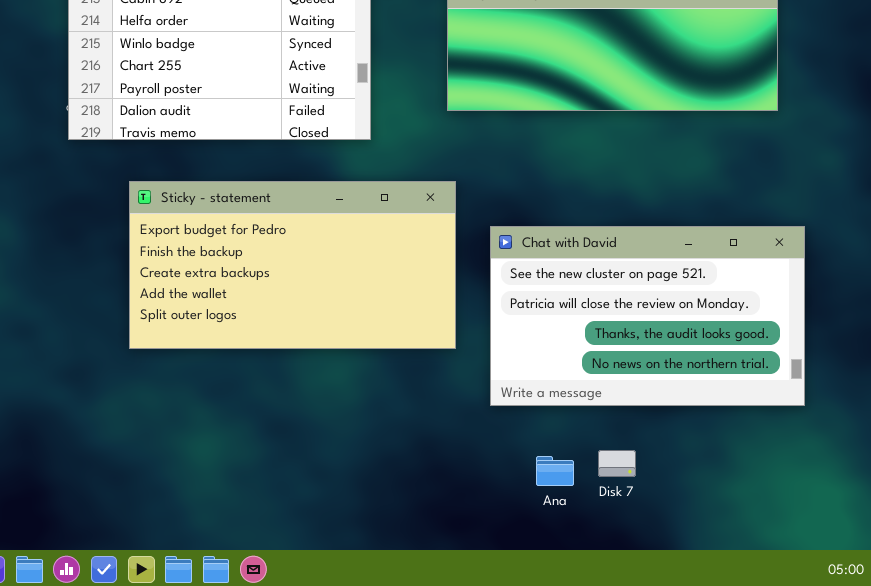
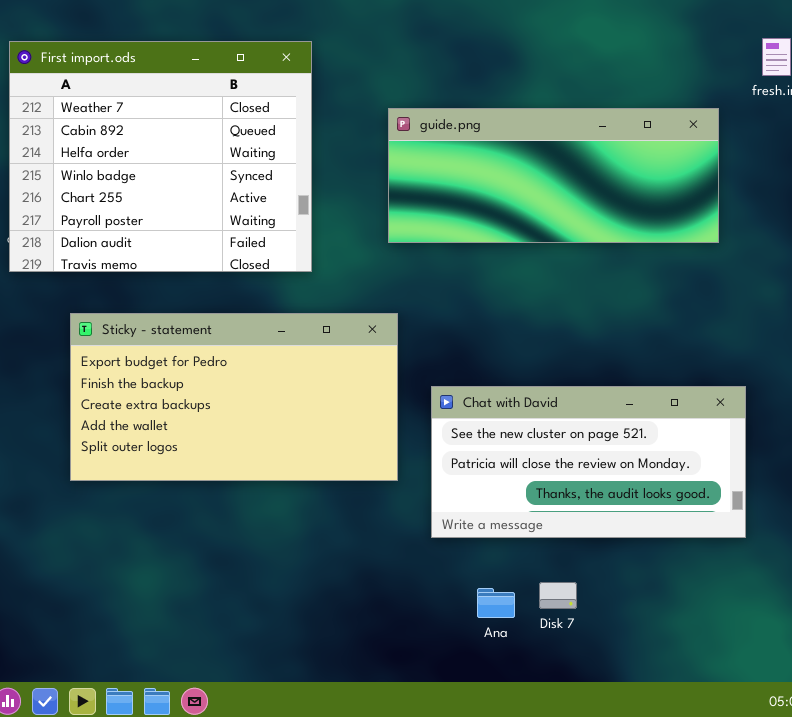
Chat with David: [490,226,805,406] -> [431,386,746,538], resized

